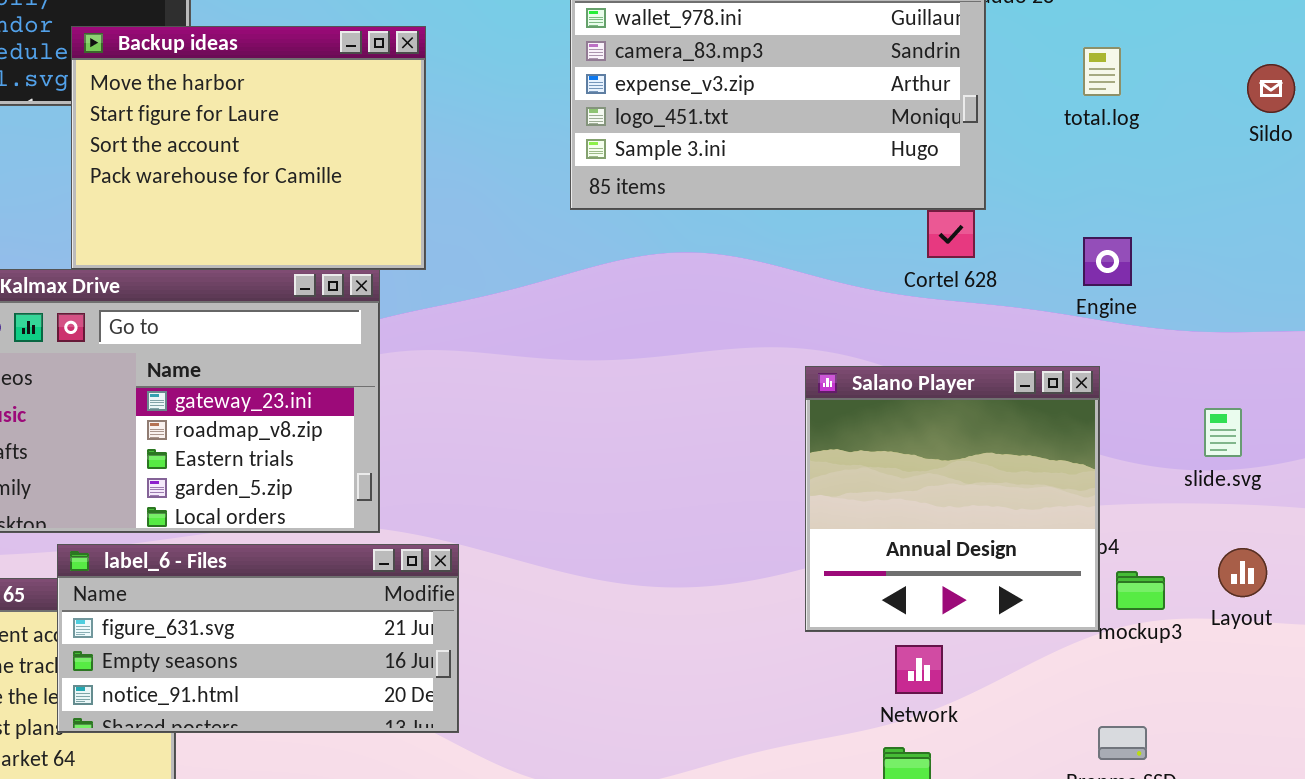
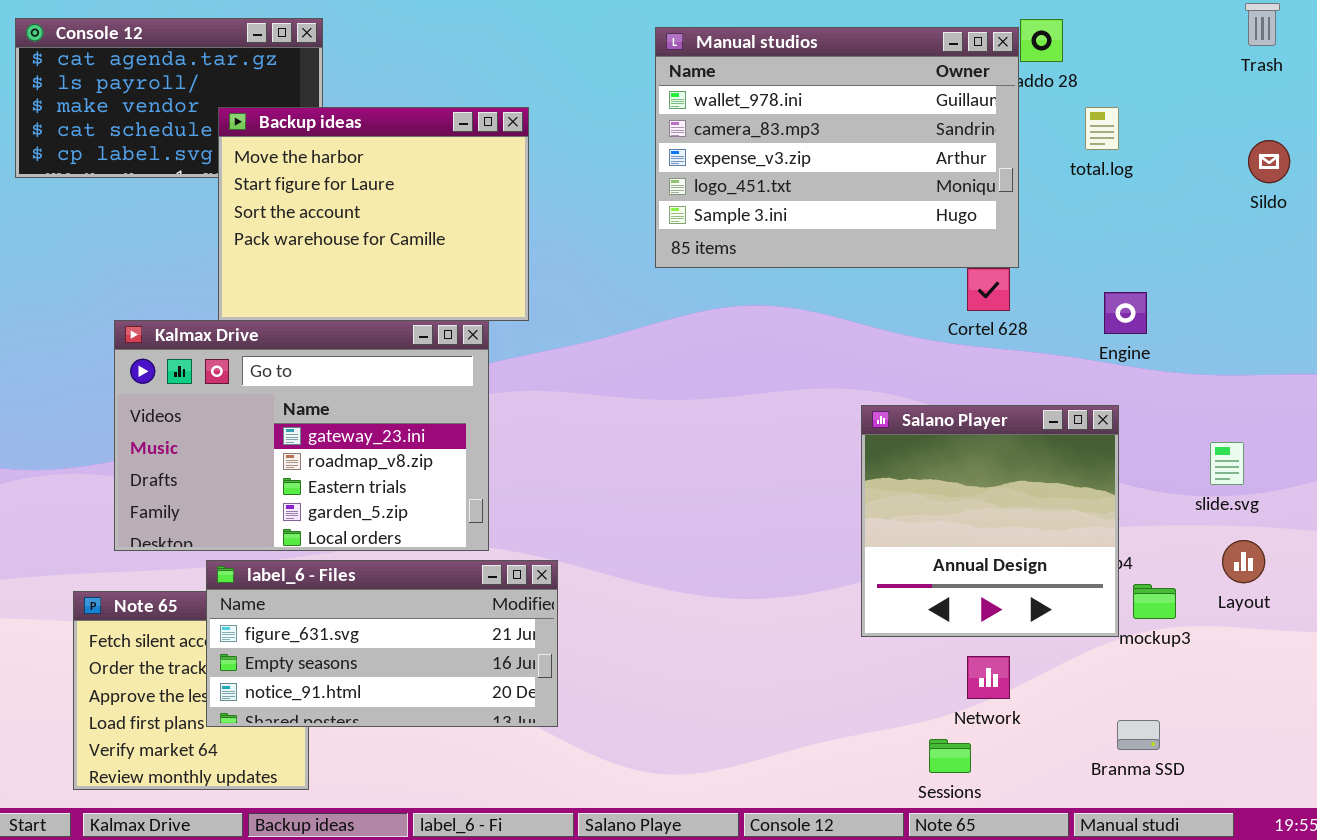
total.log: [1083,47,1121,96] -> [1085,107,1119,150], moved
Layout: [1218,548,1267,597] -> [1222,540,1265,583], moved
Network: [895,645,943,694] -> [967,656,1010,699], moved

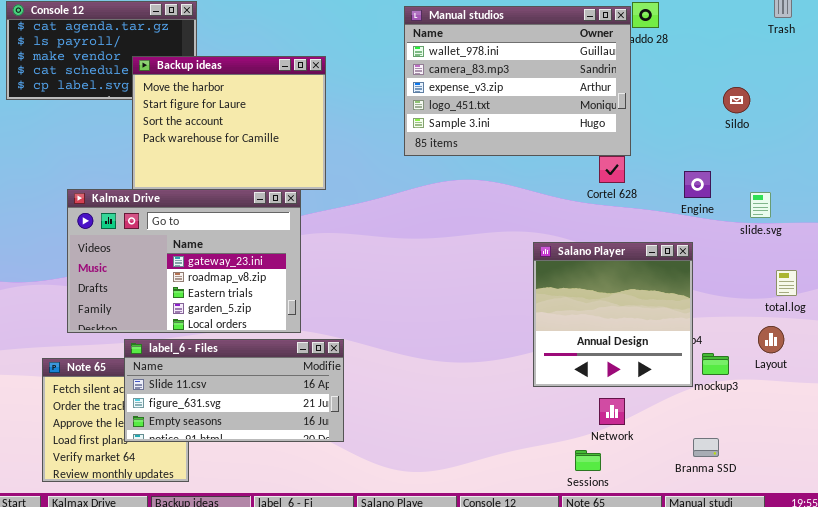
total.log: [1085,107,1119,150] -> [776,270,797,296], moved
Sildo: [1248,140,1290,183] -> [723,87,750,113], moved
slide.svg: [1210,442,1244,485] -> [750,192,771,218], moved
label_6 - Files: [206,560,558,727] -> [124,339,344,442], scrolled up 1 row

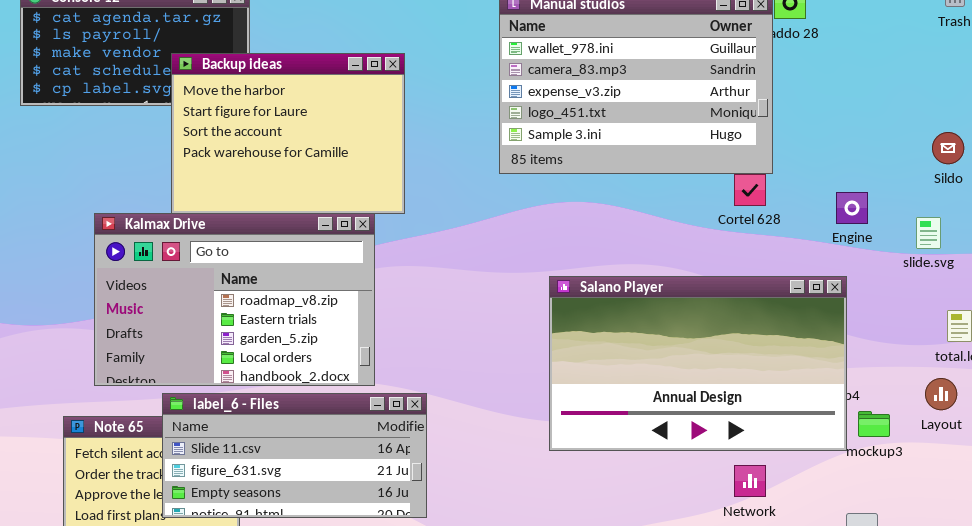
Sildo: [723,87,750,113] -> [932,132,964,164], moved
Kalmax Drive: [67,189,301,333] -> [94,213,375,386], scrolled down 1 row
Salano Player: [533,242,693,387] -> [549,276,847,451], resized

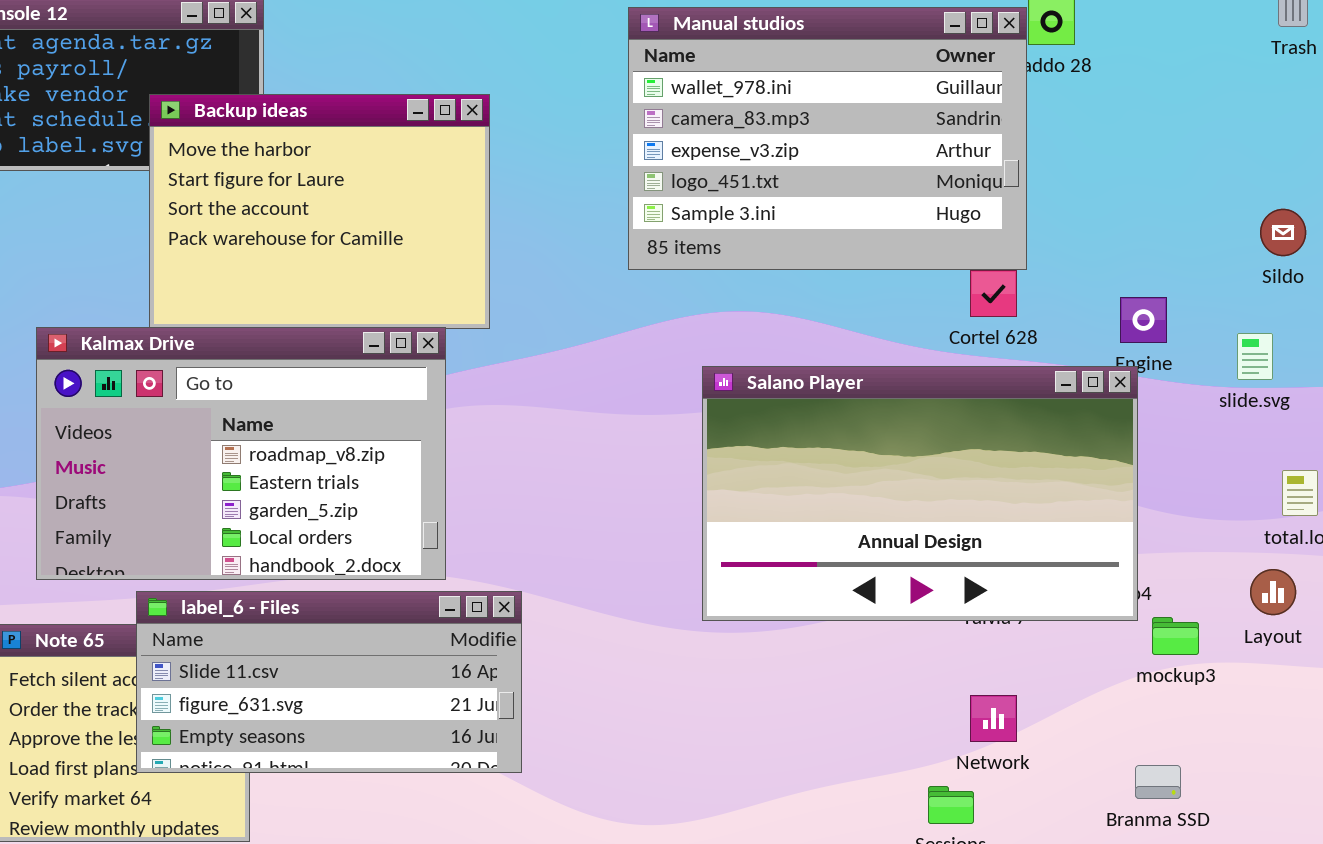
Salano Player: [549,276,847,451] -> [702,366,1138,621], moved

